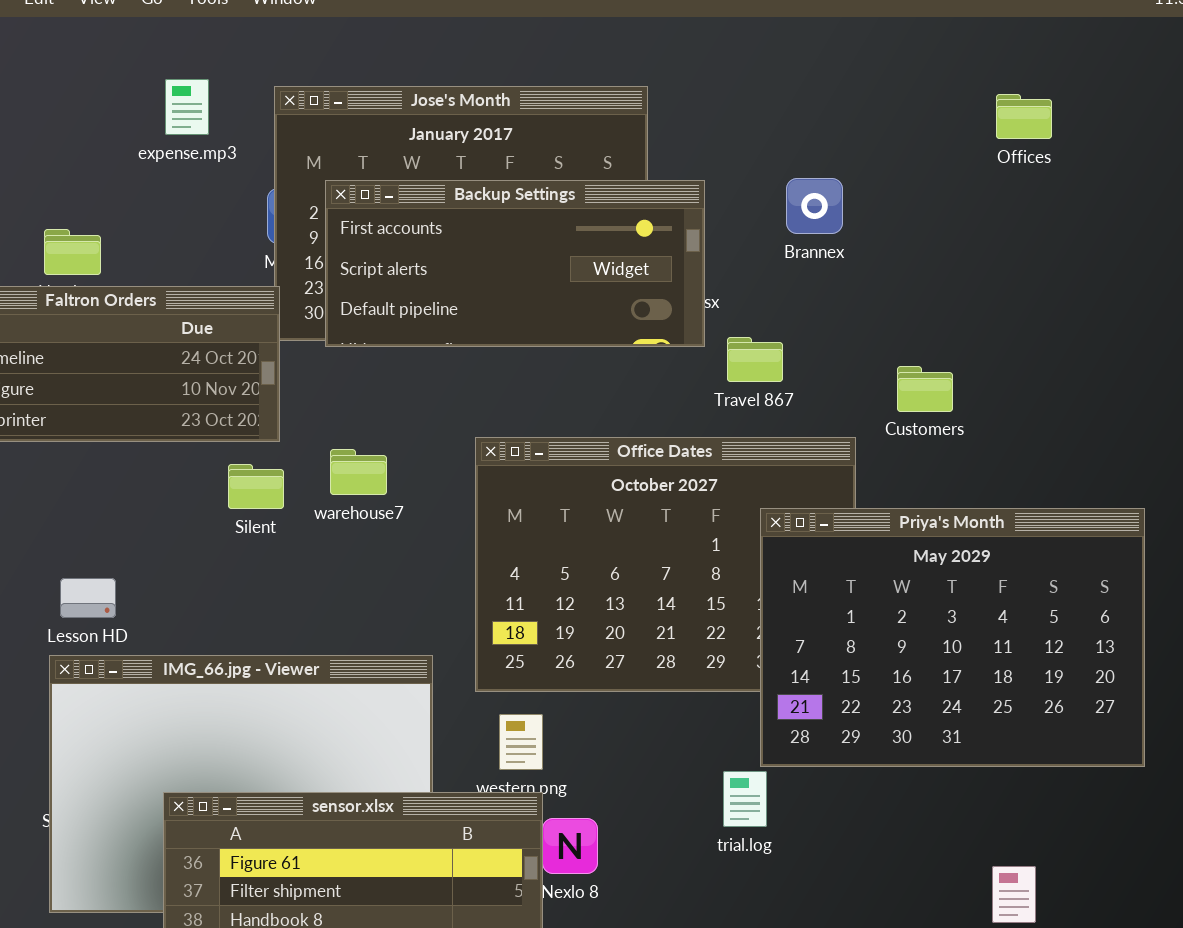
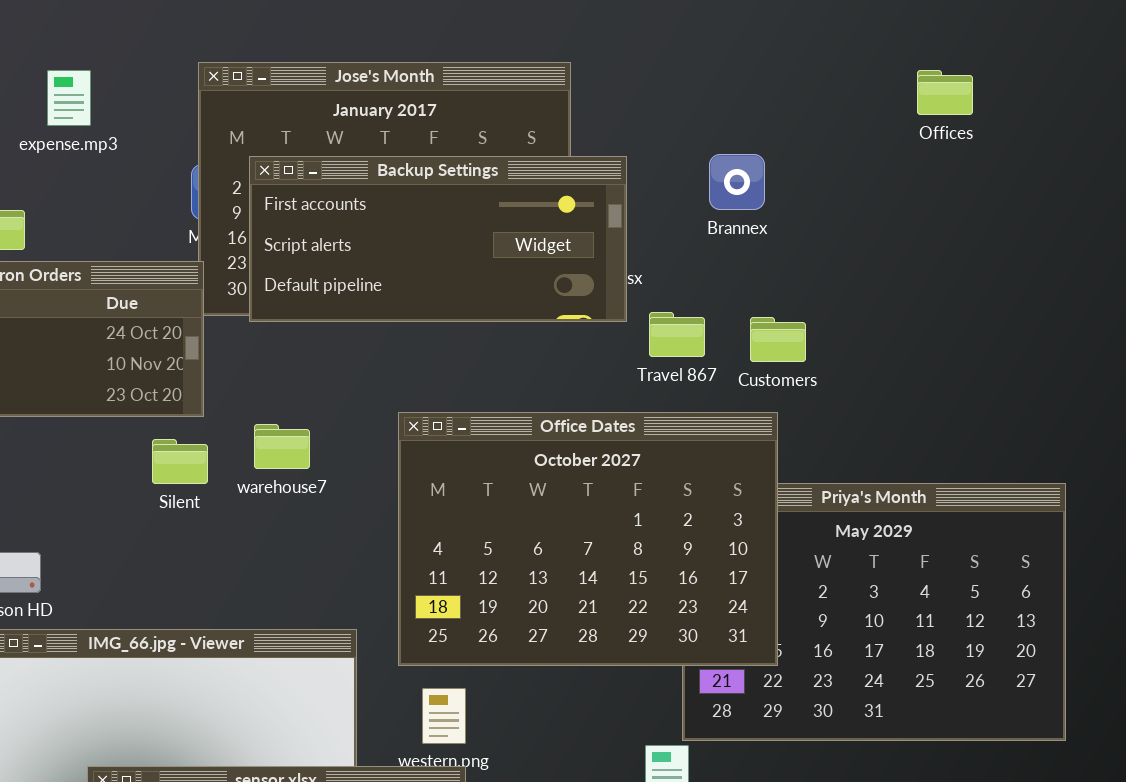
expense.mp3: [165,79,209,135] -> [47,70,91,126], moved
Customers: [897,366,953,412] -> [750,317,806,362], moved
Office Dates: [475,437,856,692] -> [398,412,778,666], raised

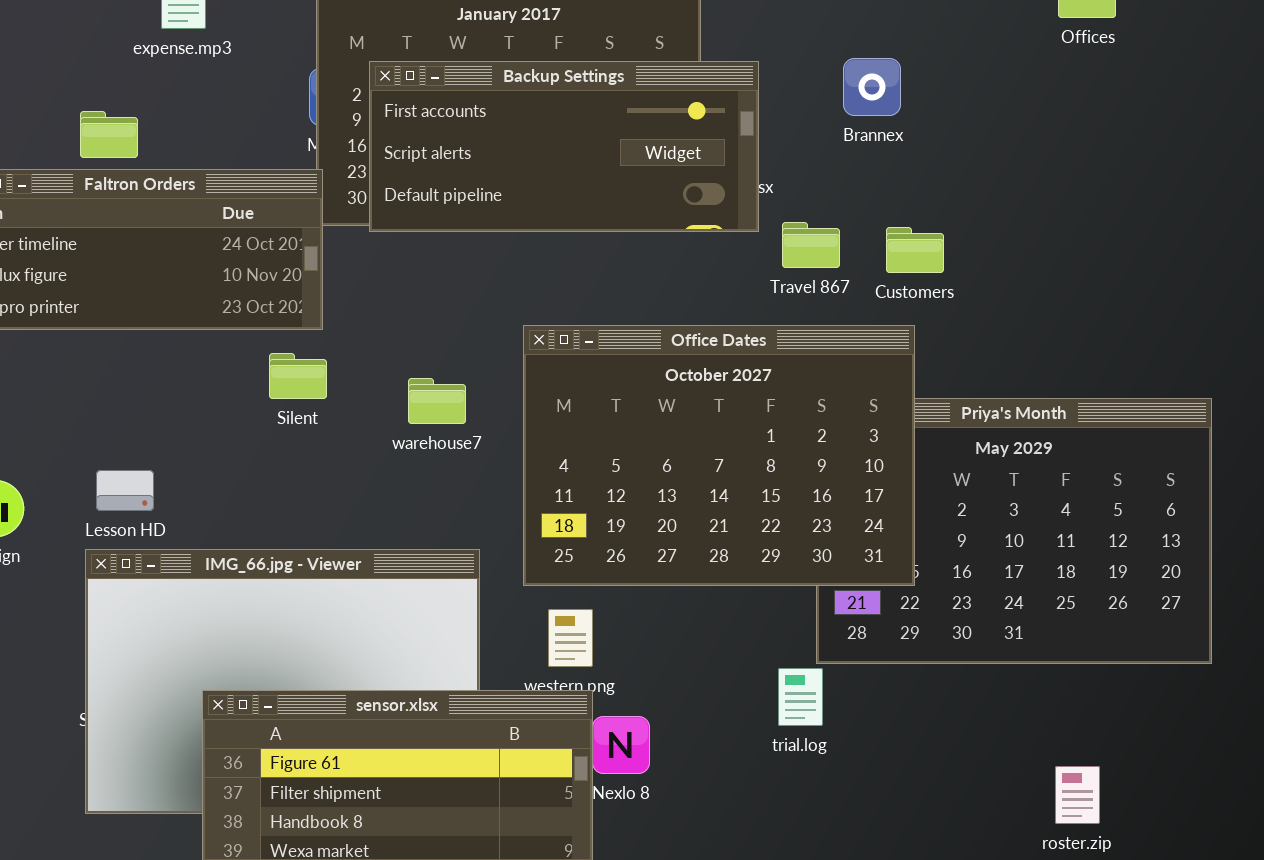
warehouse7: [254,424,310,469] -> [408,378,466,424], moved

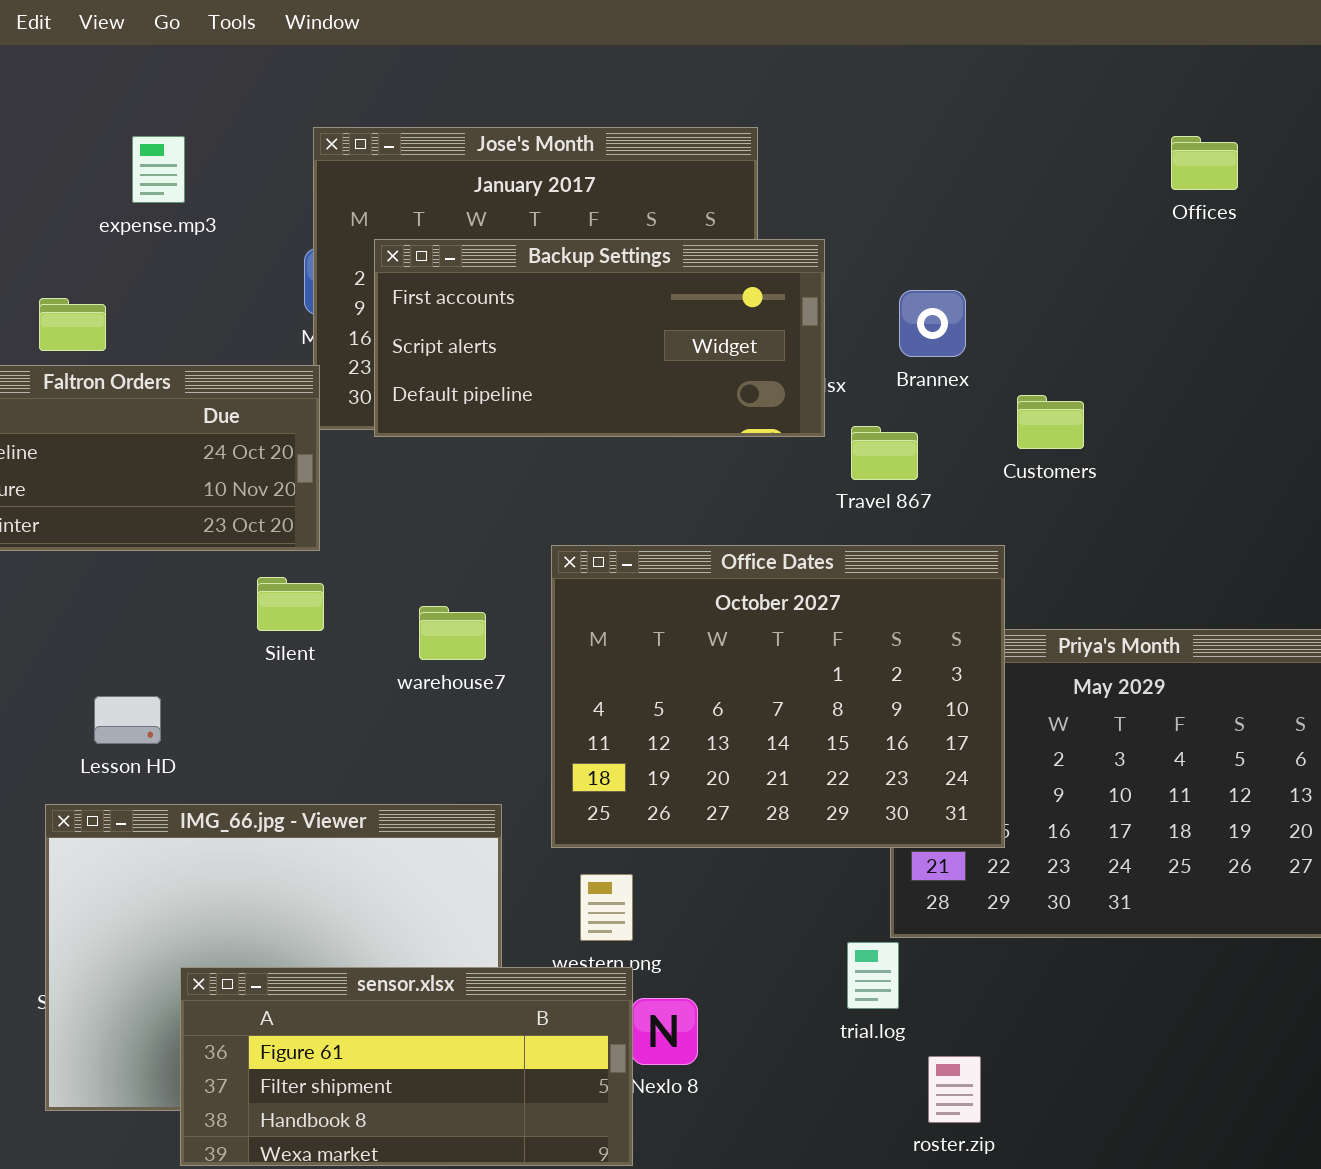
Brannex: [843,58,901,116] -> [899,290,966,357], moved
Customers: [886,227,944,273] -> [1017,395,1084,449], moved
Lesson HD: [96,470,154,511] -> [94,696,161,744], moved
roster.zip: [1055,766,1100,824] -> [928,1056,981,1123], moved

